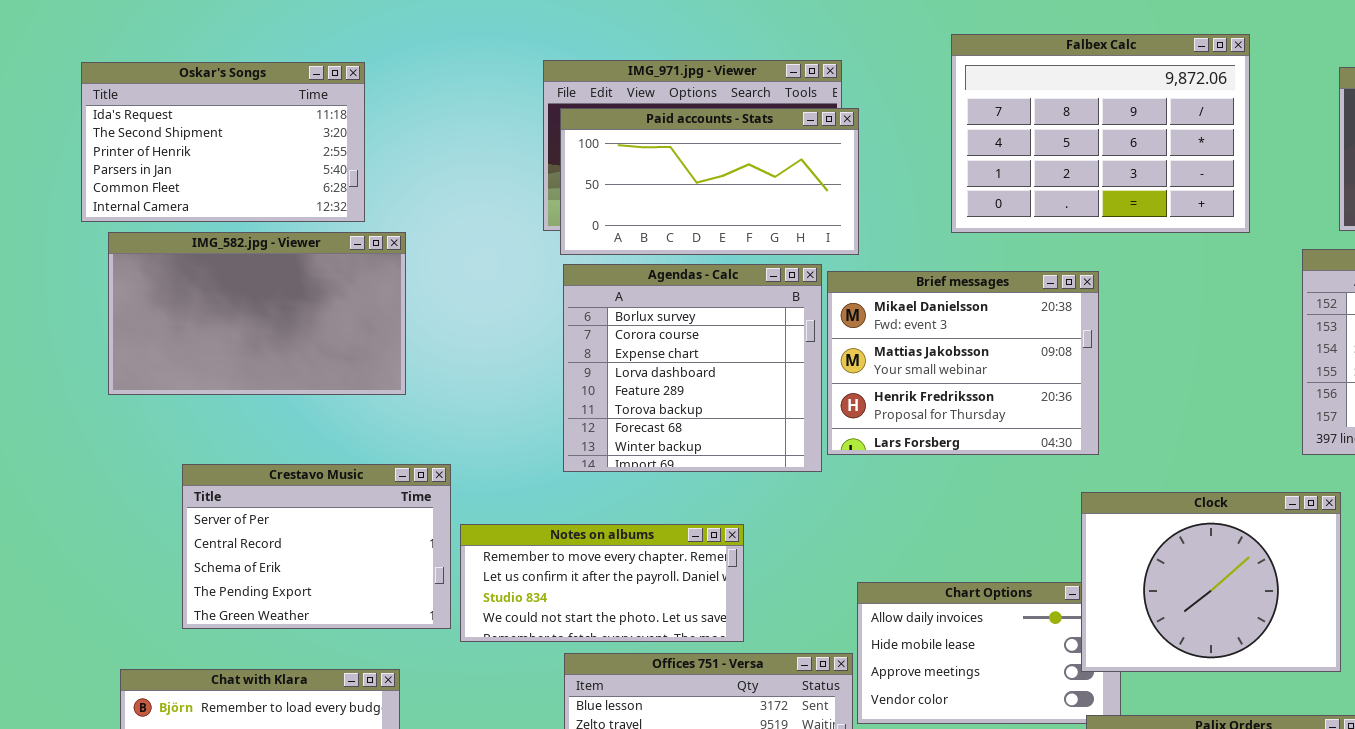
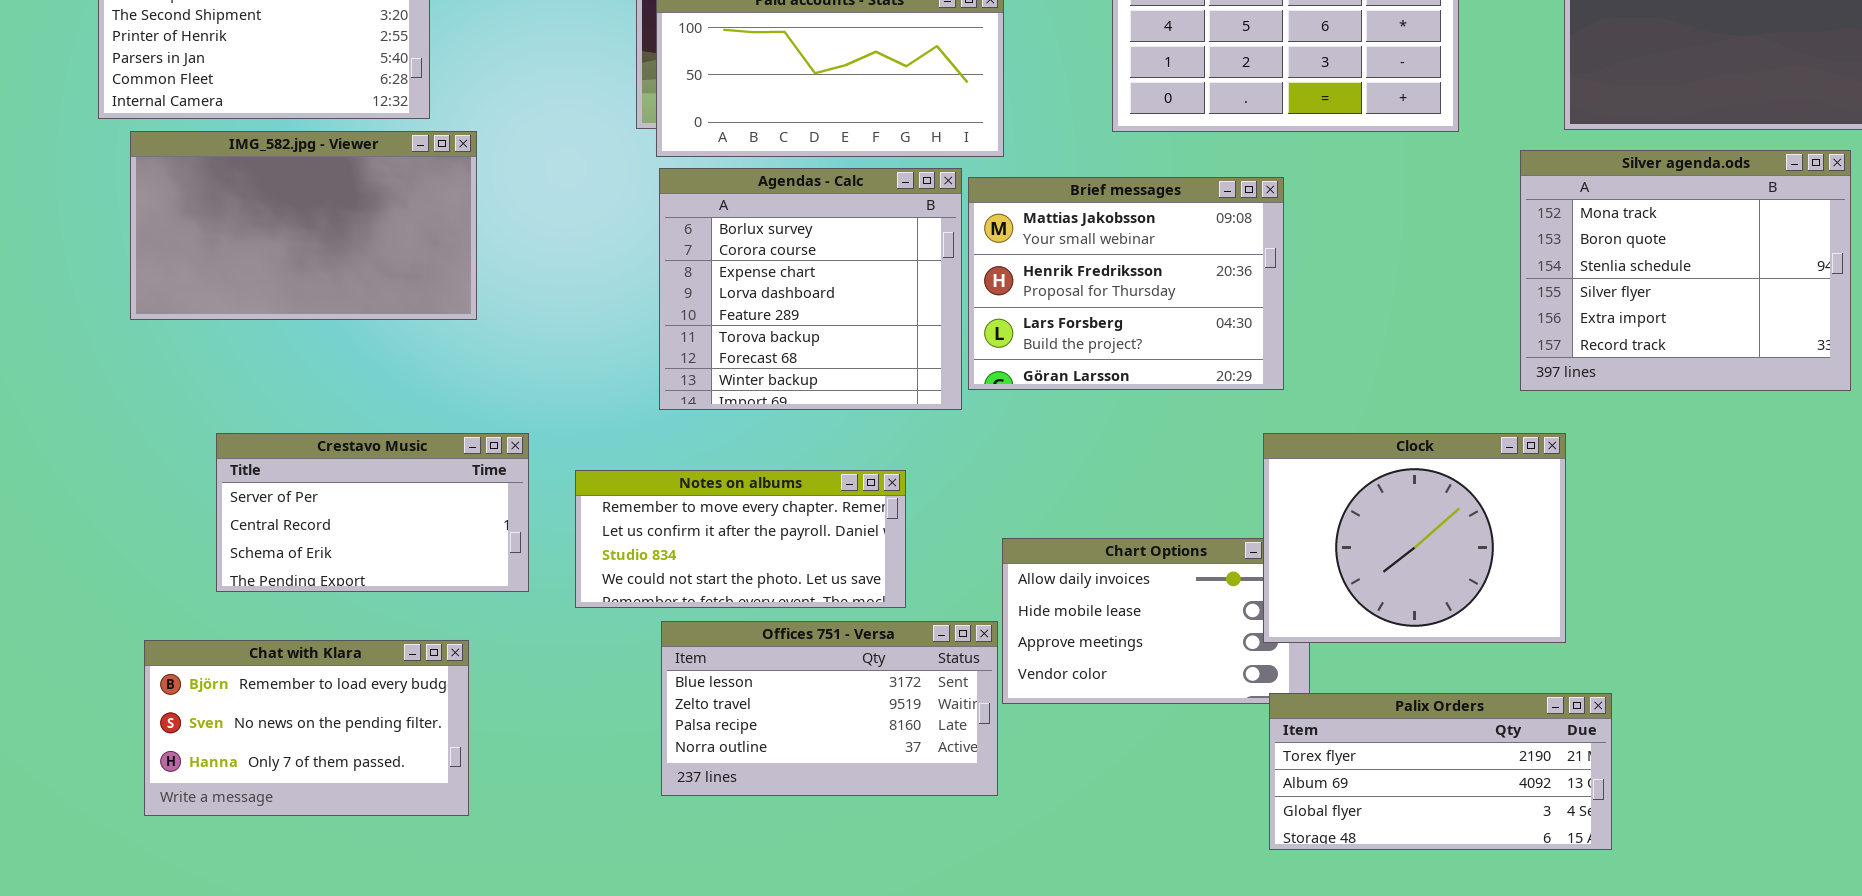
Brief messages: [827,271,1099,455] -> [968,177,1284,390], scrolled down 1 row
Crestavo Music: [182,464,451,629] -> [216,433,529,592], resized
Notes on albums: [460,524,744,642] -> [575,470,906,608], moved

